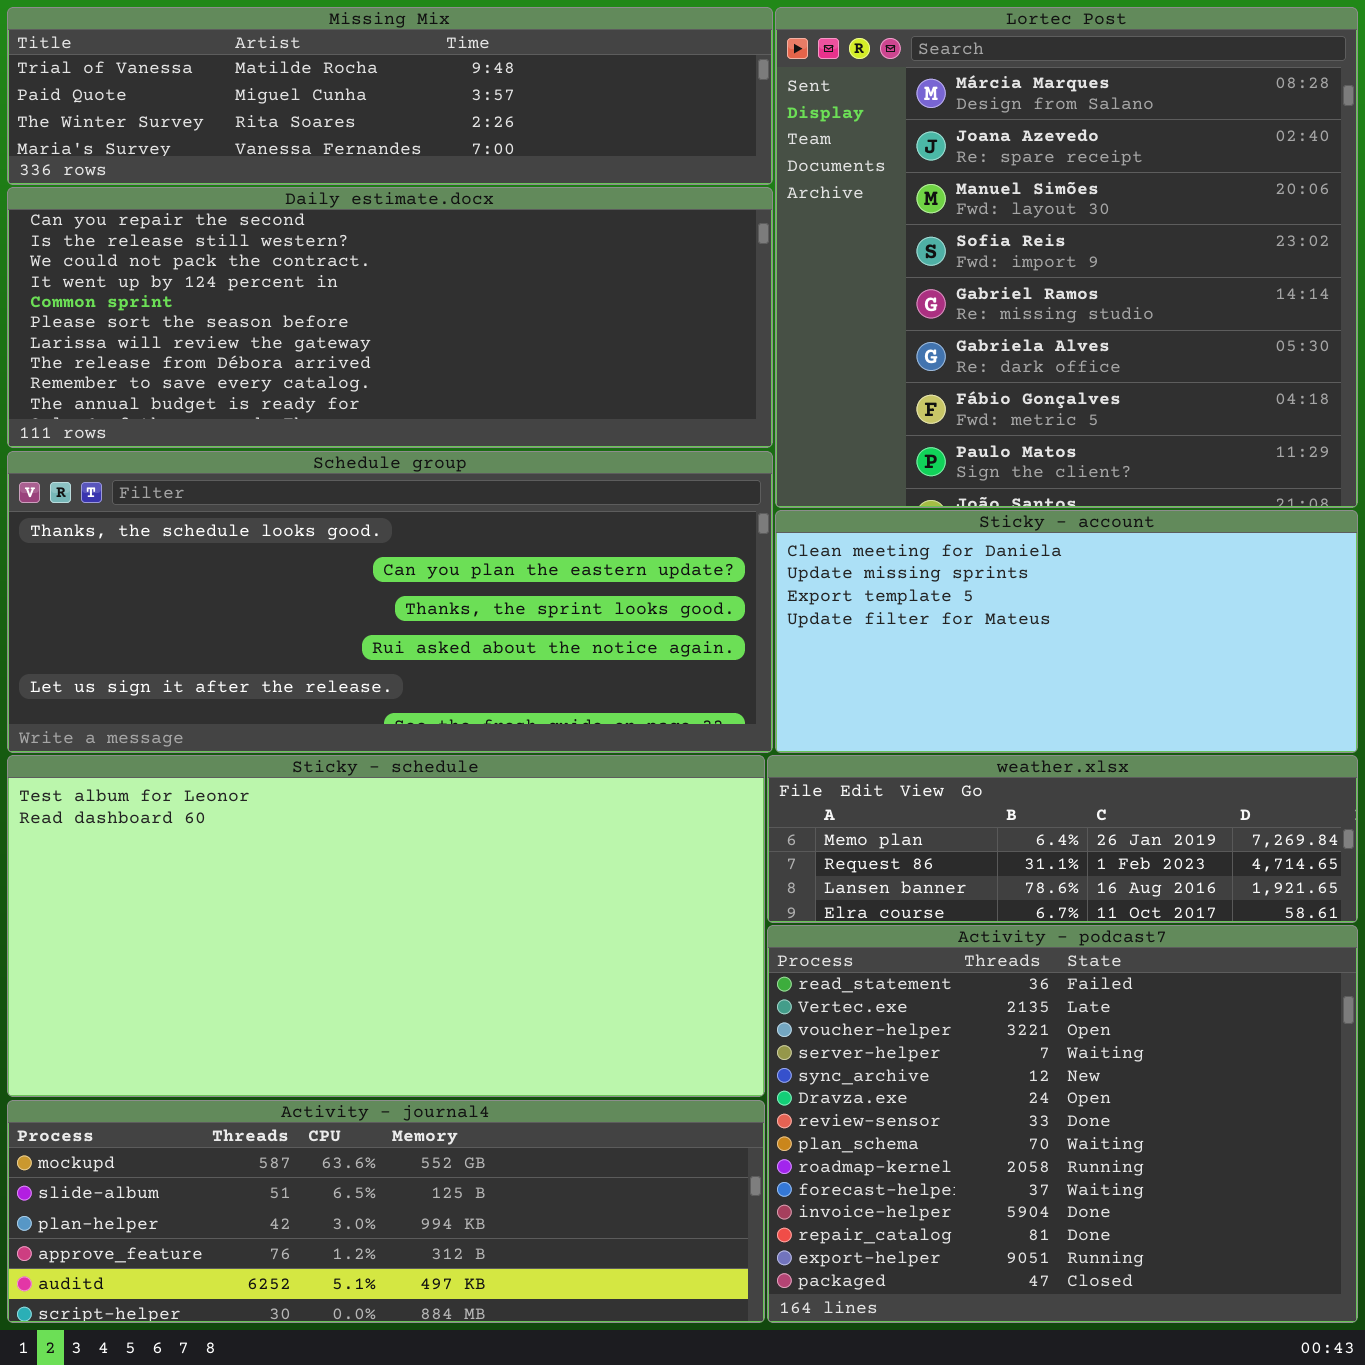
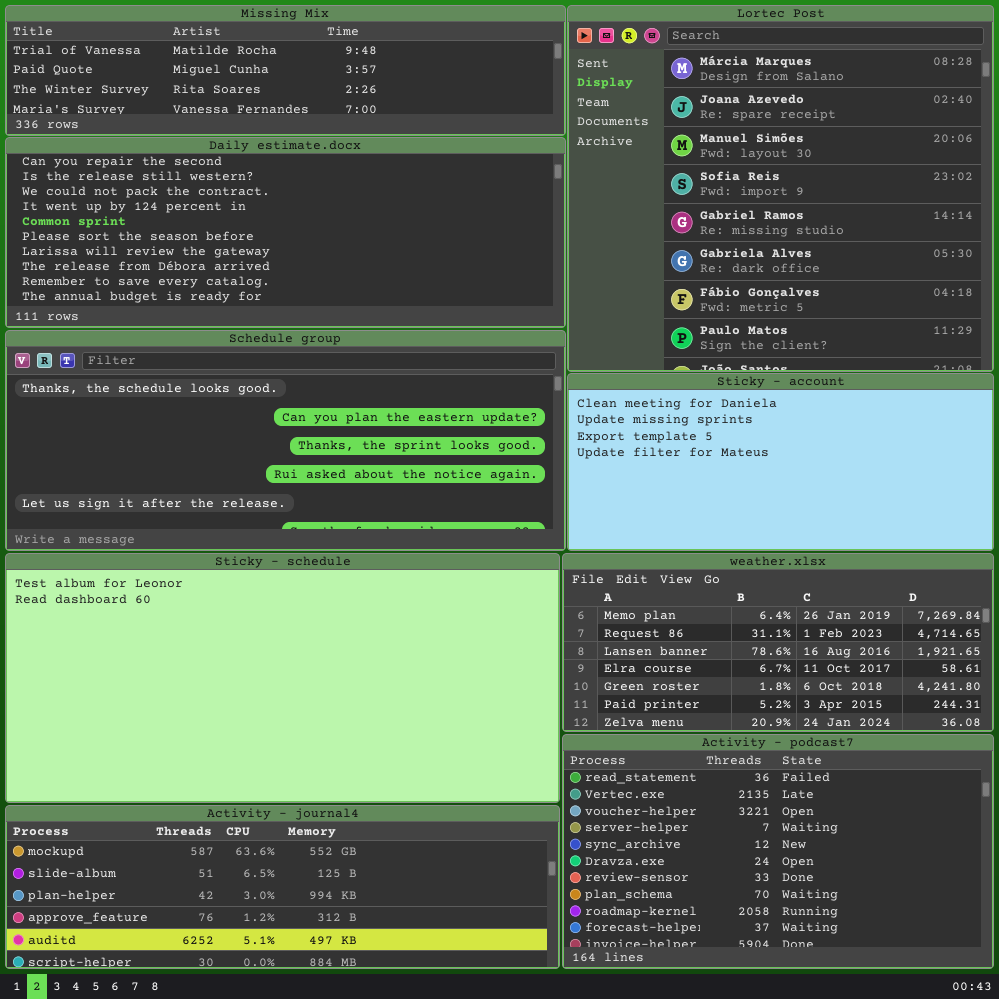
weather.xlsx: [767,755,1358,923] -> [562,553,994,732], resized
Activity - podcast7: [767,925,1358,1323] -> [562,734,994,969], resized

